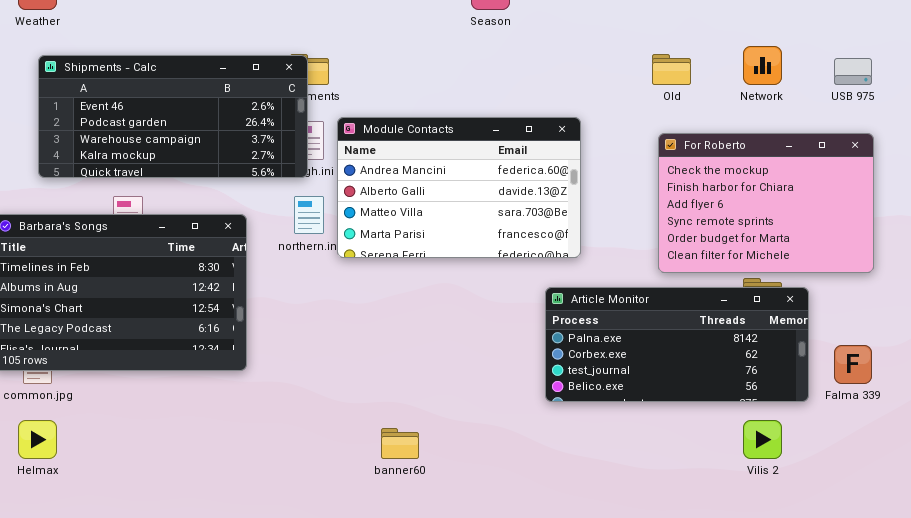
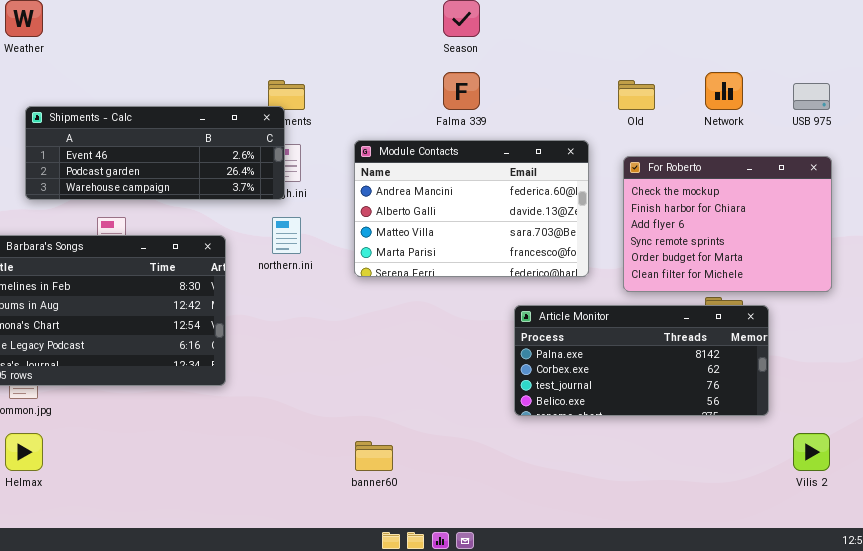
Shipments - Calc: [38,55,308,178] -> [25,106,285,200], resized
Module Contacts: [337,117,581,258] -> [354,140,589,277], moved
Falma 339: [834,345,872,384] -> [443,72,480,110], moved
Vilis 2: [743,420,782,459] -> [793,433,830,471], moved

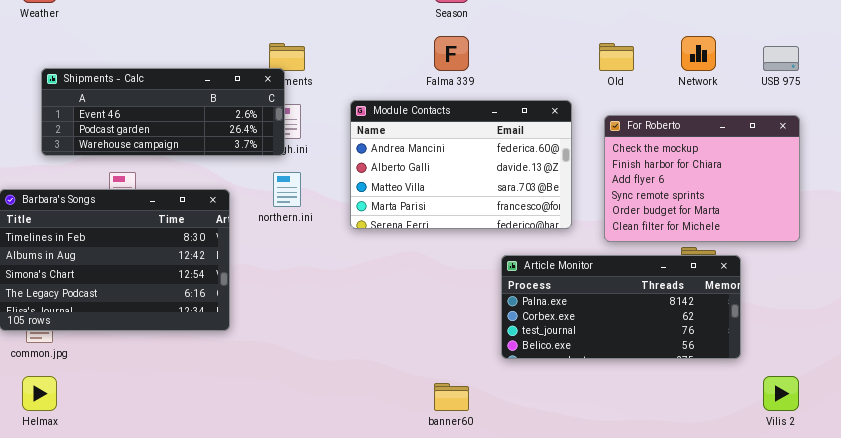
banner60: [355,441,393,471] -> [434,383,469,411], moved

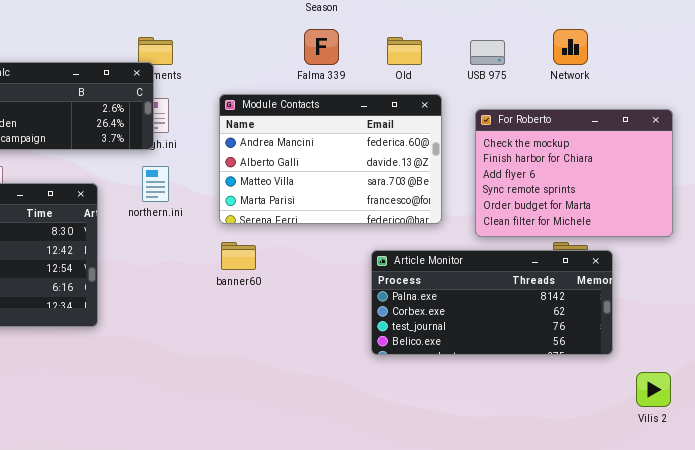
Old: [599,43,634,71] -> [387,37,422,65], moved
USB 975: [763,46,799,71] -> [470,40,505,65], moved
banner60: [434,383,469,411] -> [221,242,256,270], moved

